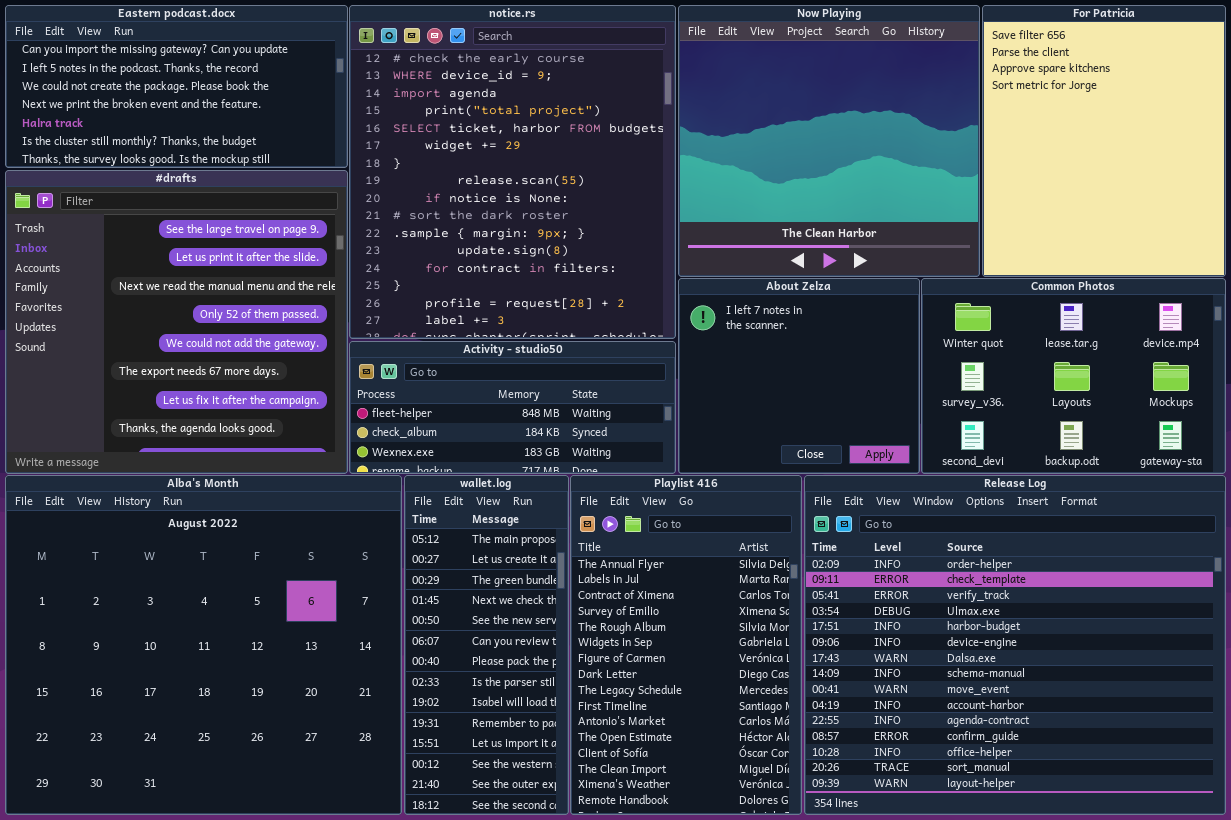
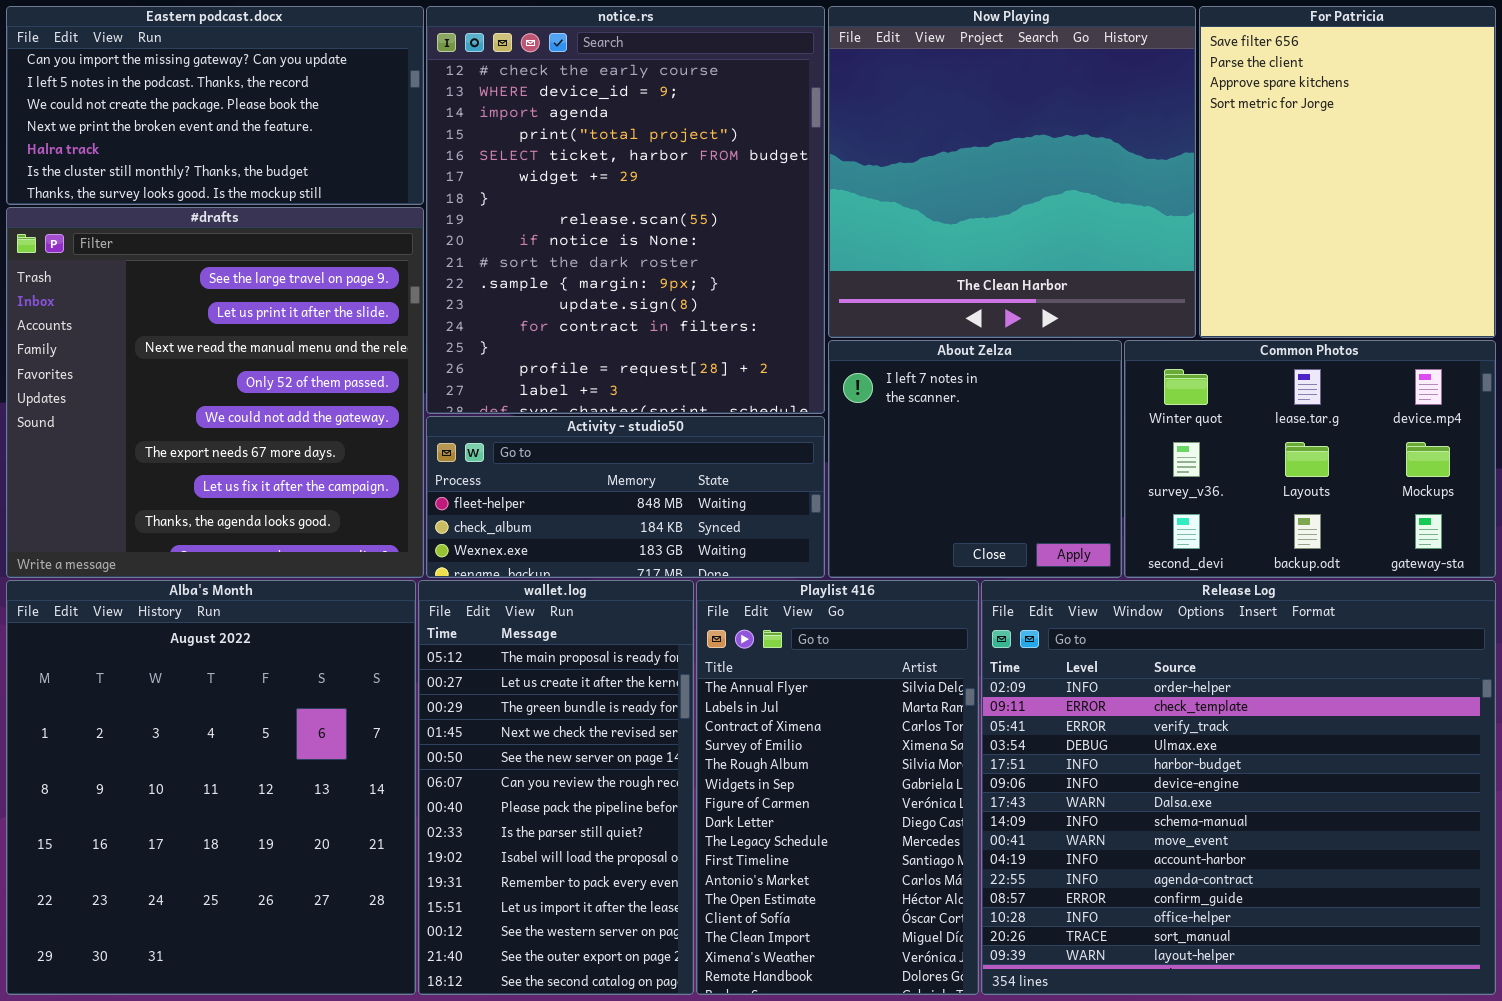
Alba's Month: [5,475,402,815] -> [6,580,416,995], resized
wallet.log: [404,475,569,815] -> [418,580,694,995], resized

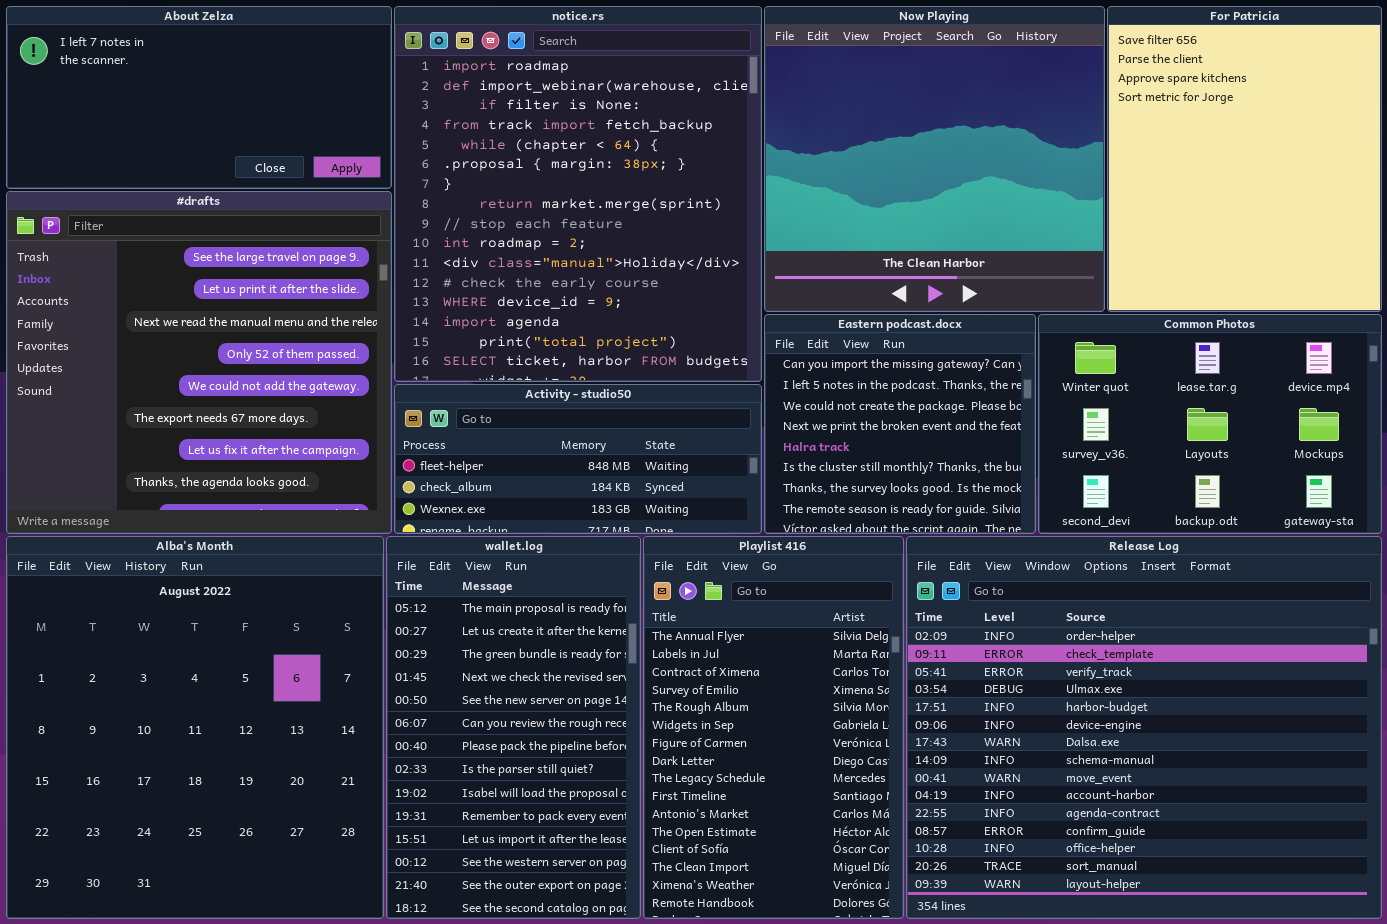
Eastern podcast.docx: [6,6,424,205] -> [764,314,1036,534], moved, resized
notice.rs: [426,6,825,414] -> [394,6,762,382], scrolled up 11 rows
About Zelza: [828,340,1122,578] -> [6,6,392,189], moved, resized

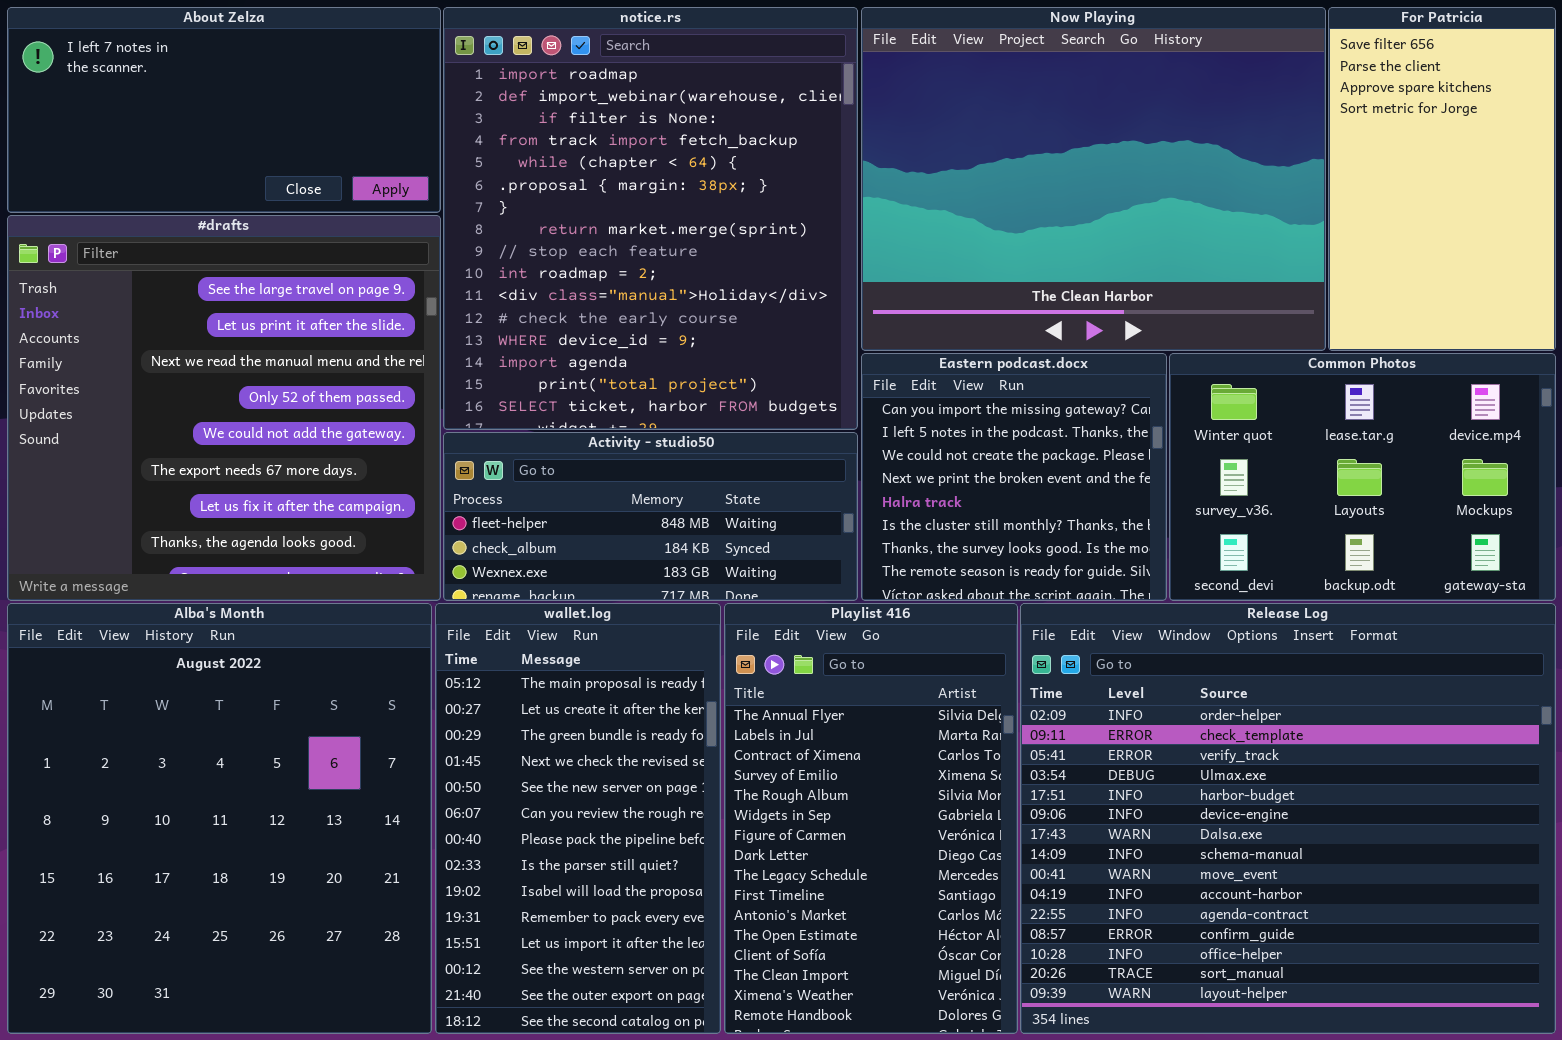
Now Playing: [764,6,1105,312] -> [861,7,1326,351], resized
For Patricia: [1107,6,1382,312] -> [1328,7,1556,351], resized

